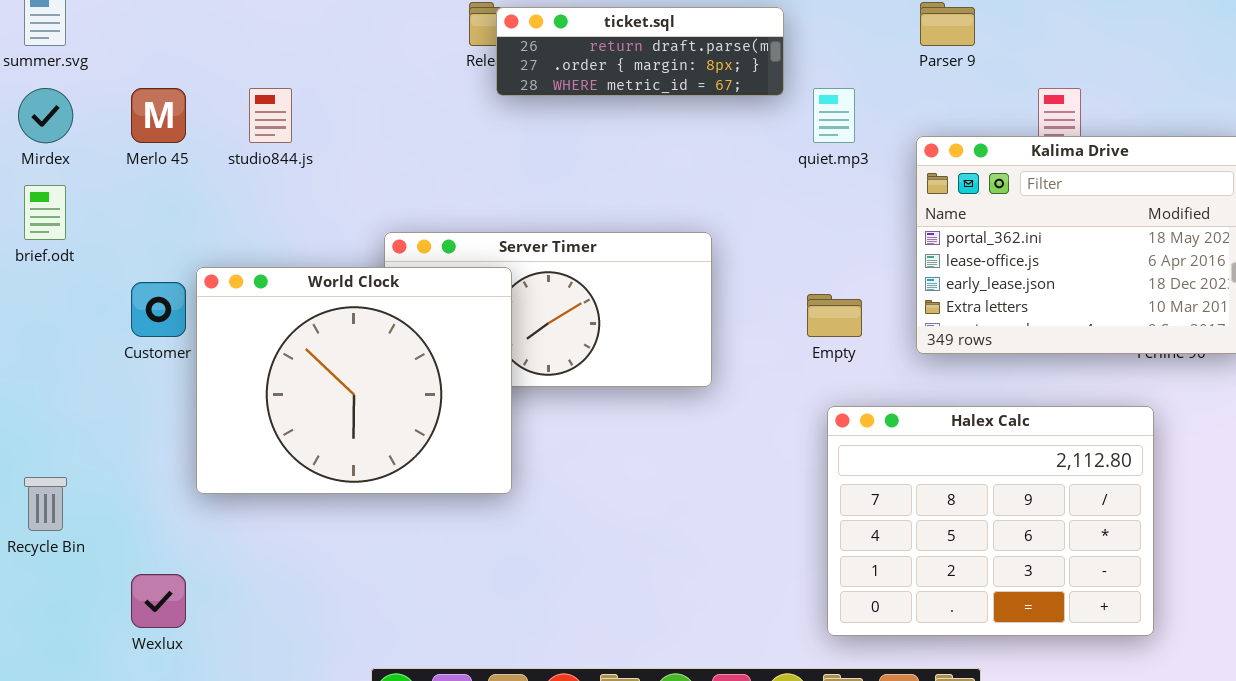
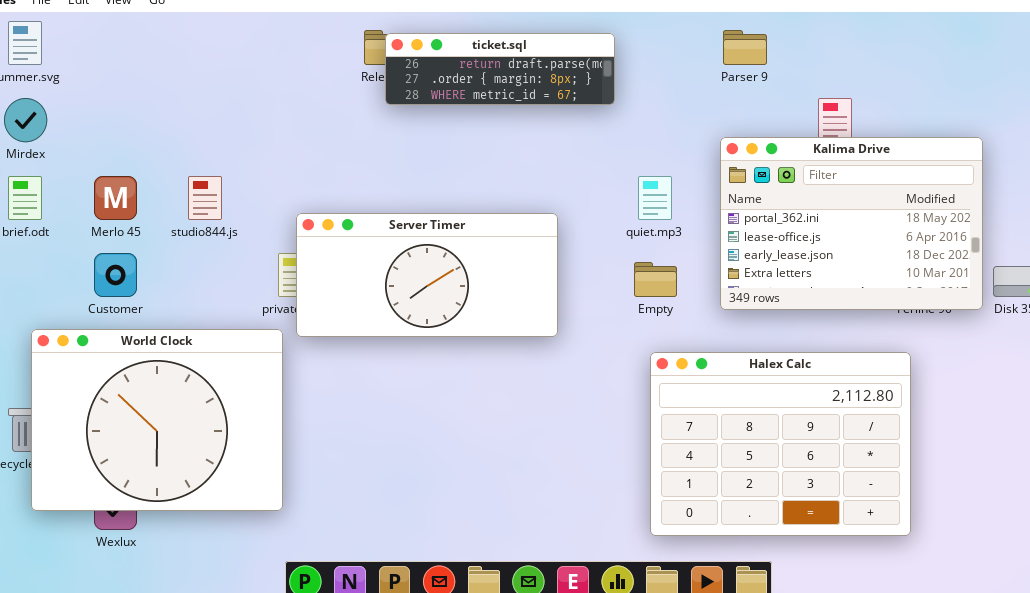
Merlo 45: [131,88,186,143] -> [94,176,137,220], moved
studio844.js: [249,88,292,143] -> [188,176,222,220], moved
quiet.mp3: [813,88,855,143] -> [638,176,672,220], moved
World Clock: [196,267,512,494] -> [31,329,283,511], moved

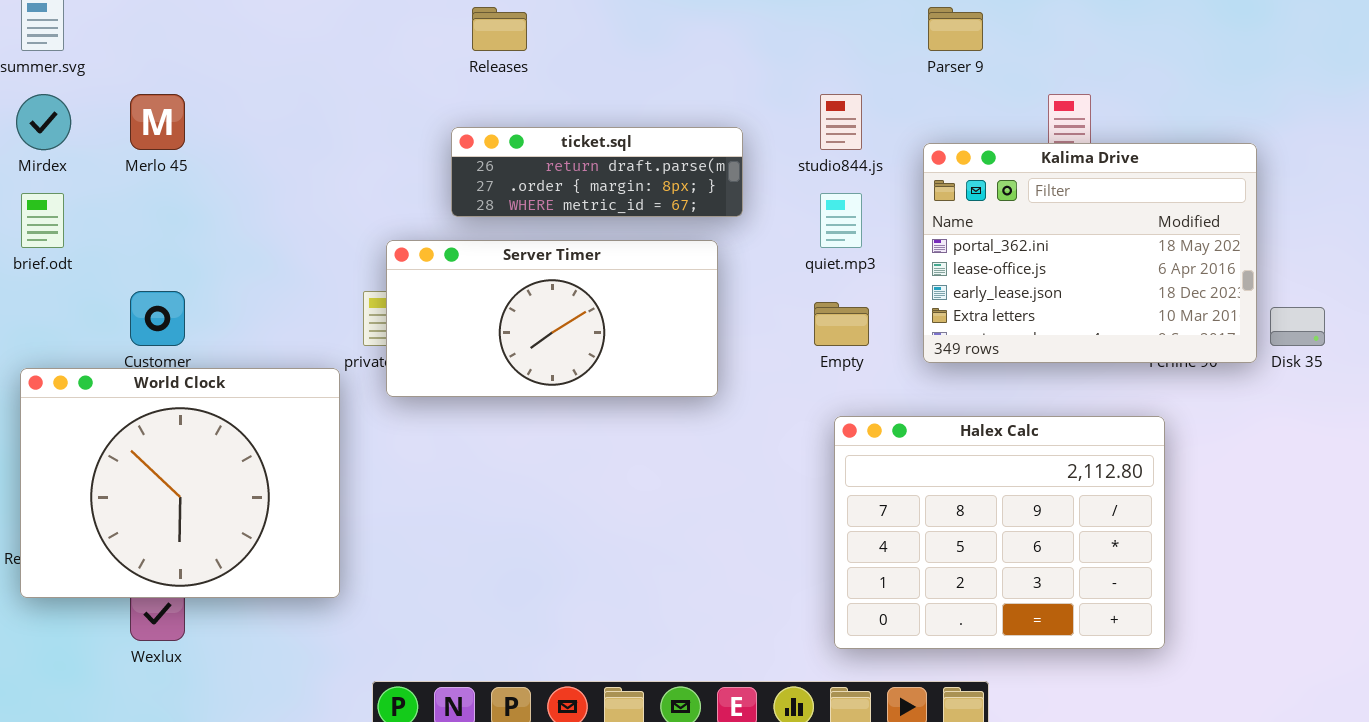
ticket.sql: [385,33,615,105] -> [451,127,743,217], moved
Merlo 45: [94,176,137,220] -> [130,94,185,150], moved
studio844.js: [188,176,222,220] -> [820,94,862,150], moved
World Clock: [31,329,283,511] -> [20,368,340,598], moved

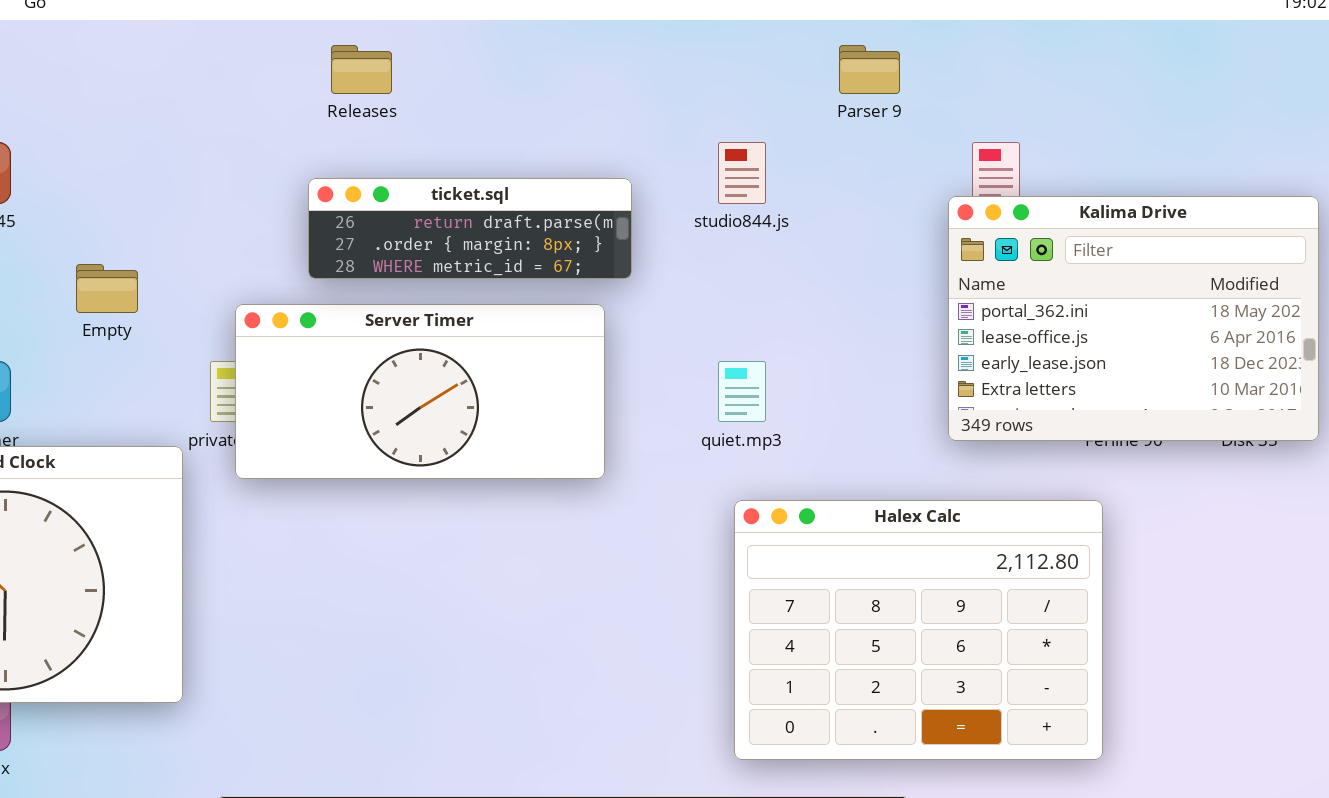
Kalima Drive: [923,143,1257,363] -> [948,196,1319,441], moved
quiet.mp3: [820,193,862,248] -> [718,361,766,422], moved
Empty: [814,302,869,346] -> [76,264,138,313], moved

